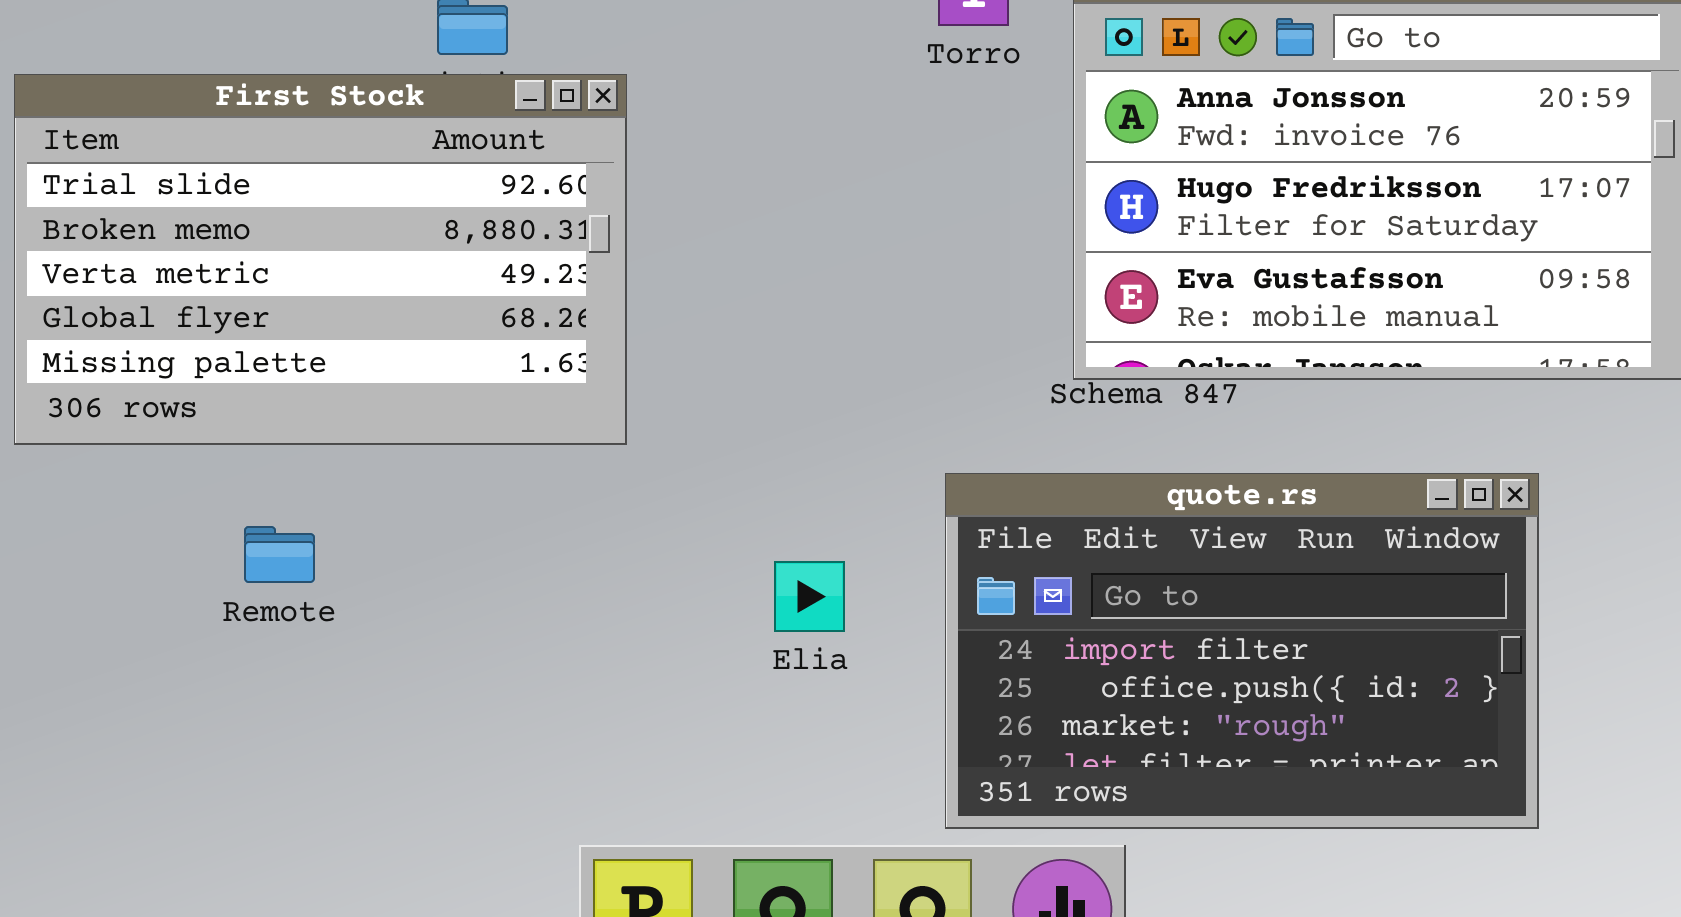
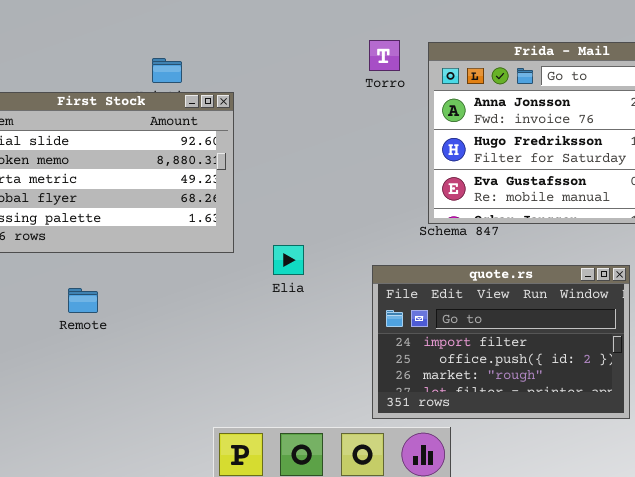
Elia: [774,561,845,632] -> [273,245,304,275], moved

